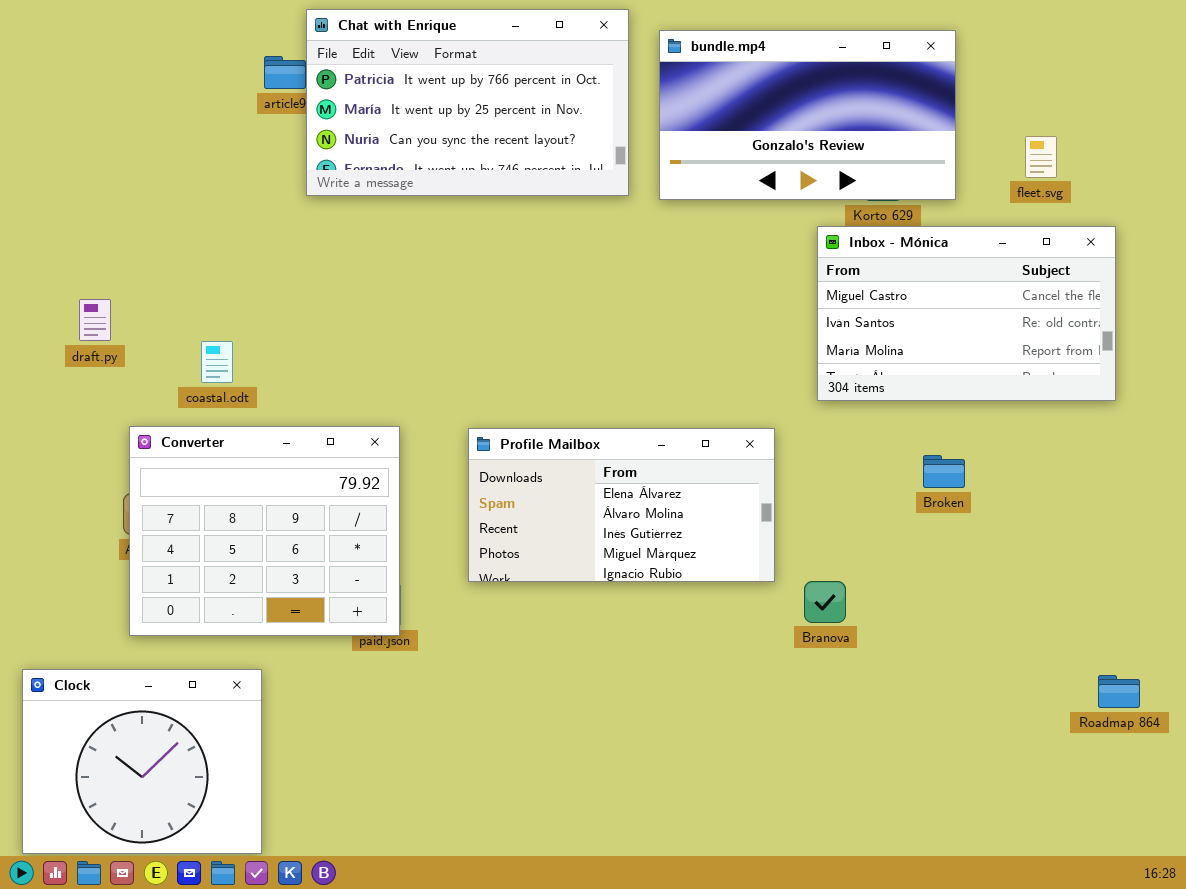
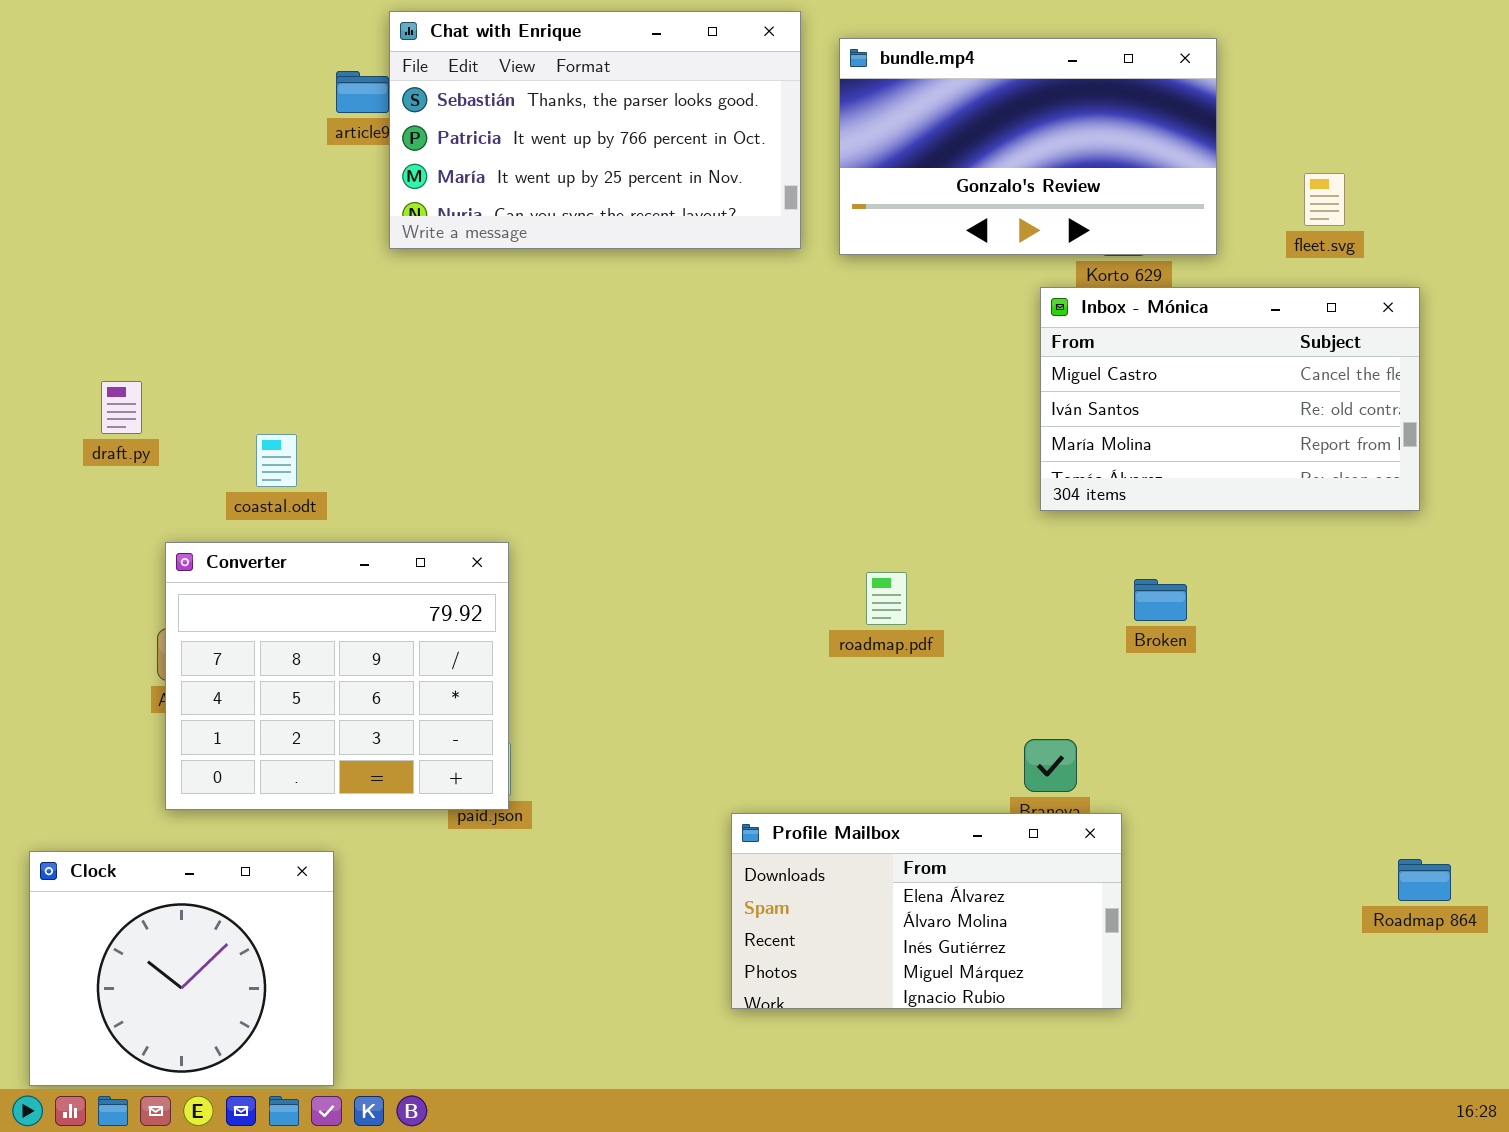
Chat with Enrique: [306,9,629,196] -> [389,11,801,249], scrolled up 1 row
Profile Mailbox: [468,428,775,582] -> [731,813,1122,1009], moved
Broken: [923,455,965,488] -> [1134,579,1187,621], moved

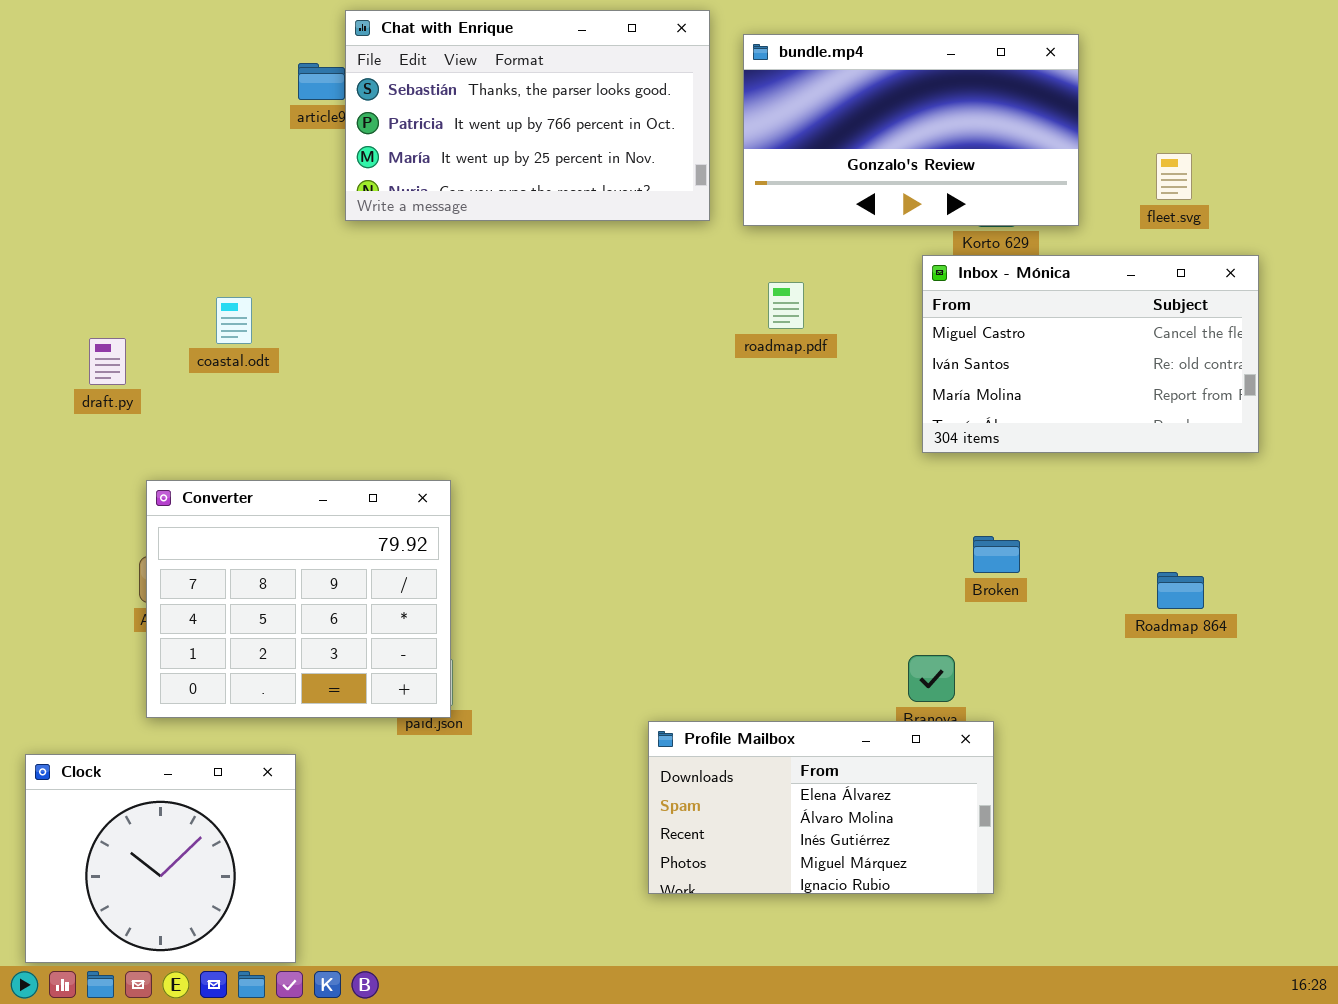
coastal.odt: [256,434,297,487] -> [216,297,252,344], moved
roadmap.pdf: [866,572,907,625] -> [768,282,804,329], moved
Broken: [1134,579,1187,621] -> [973,536,1020,573], moved
Roadmap 864: [1398,859,1451,901] -> [1157,572,1204,609], moved

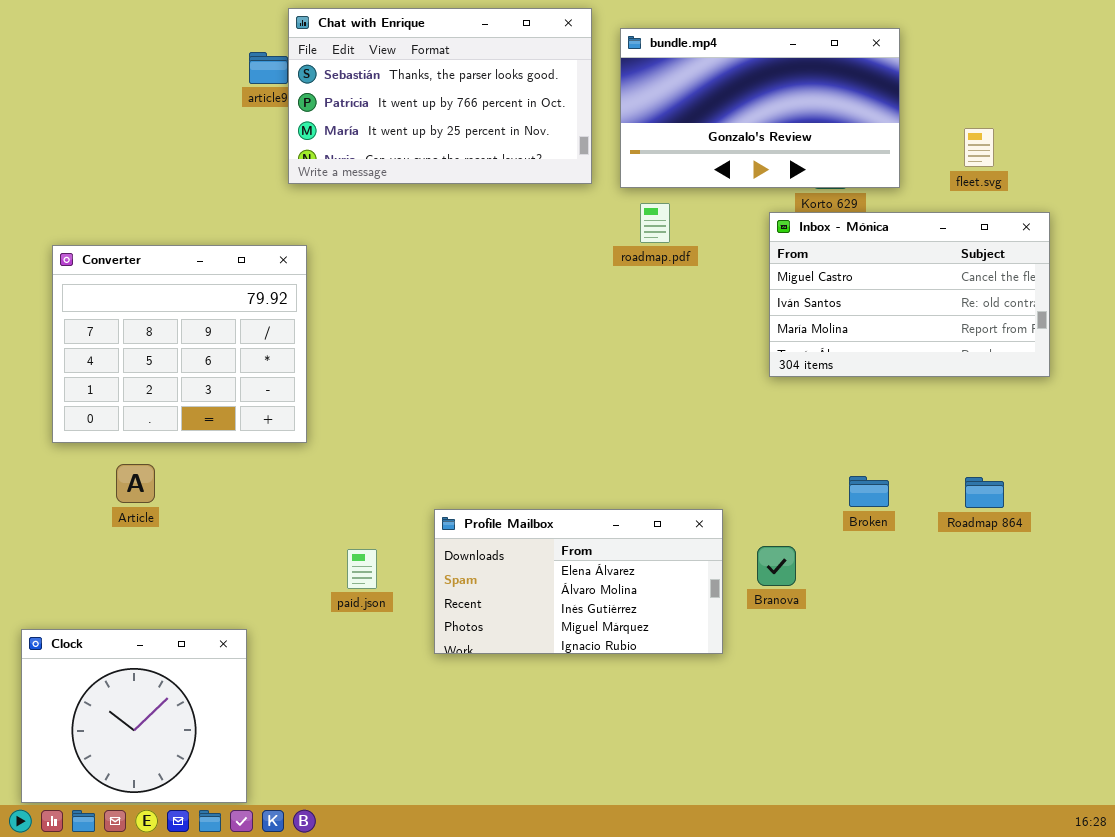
roadmap.pdf: [768,282,804,329] -> [640,203,670,243], moved
Converter: [146,480,451,718] -> [52,245,307,443], moved
Broken: [973,536,1020,573] -> [849,476,889,507], moved
Profile Mailbox: [648,721,994,894] -> [434,509,723,654], moved

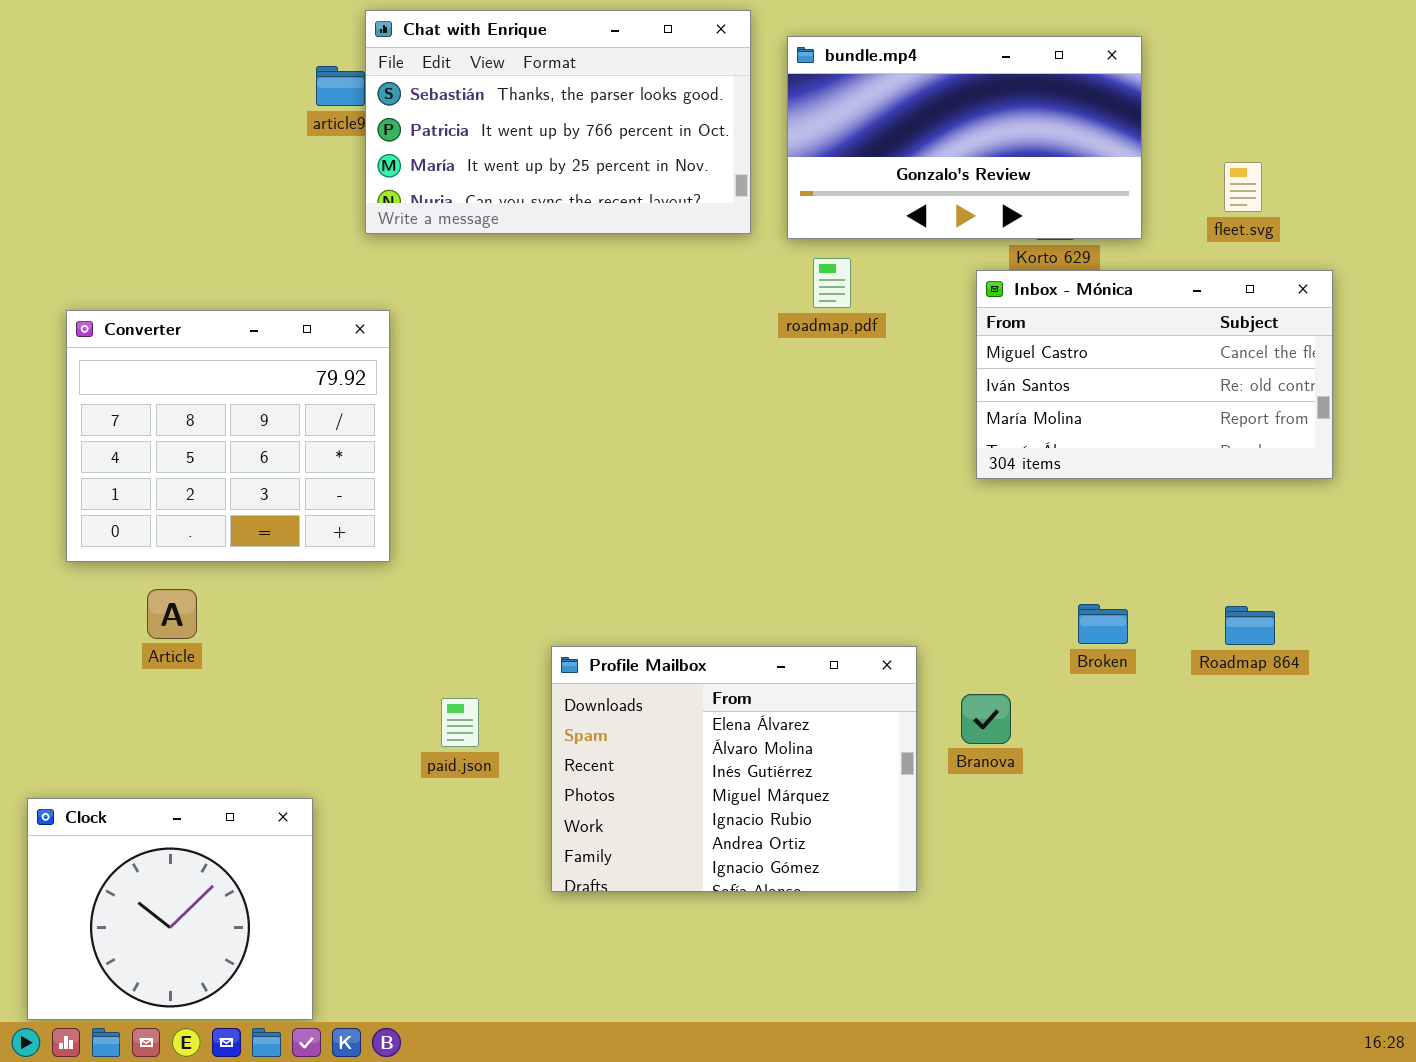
Profile Mailbox: [434,509,723,654] -> [551,646,917,892], resized

